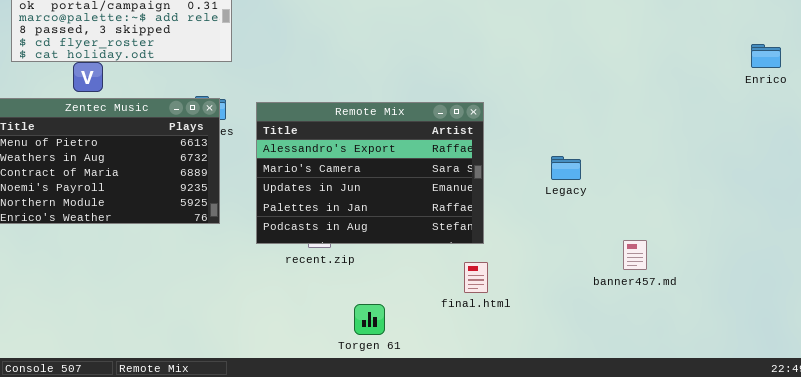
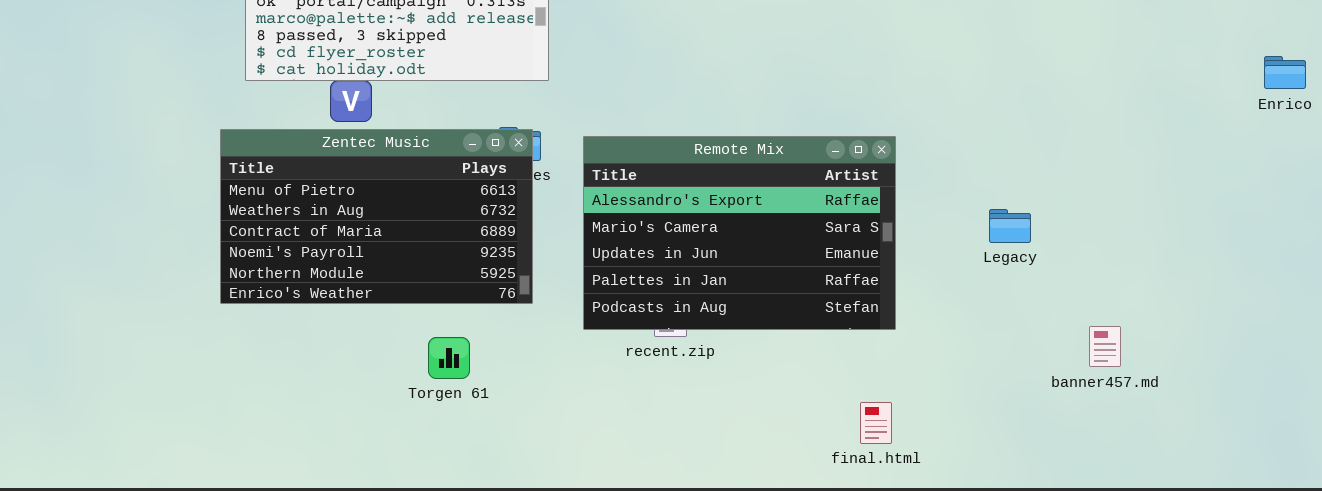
final.html: [464,262,488,293] -> [860,402,892,444], moved
Torgen 61: [354,304,385,335] -> [428,337,470,379], moved

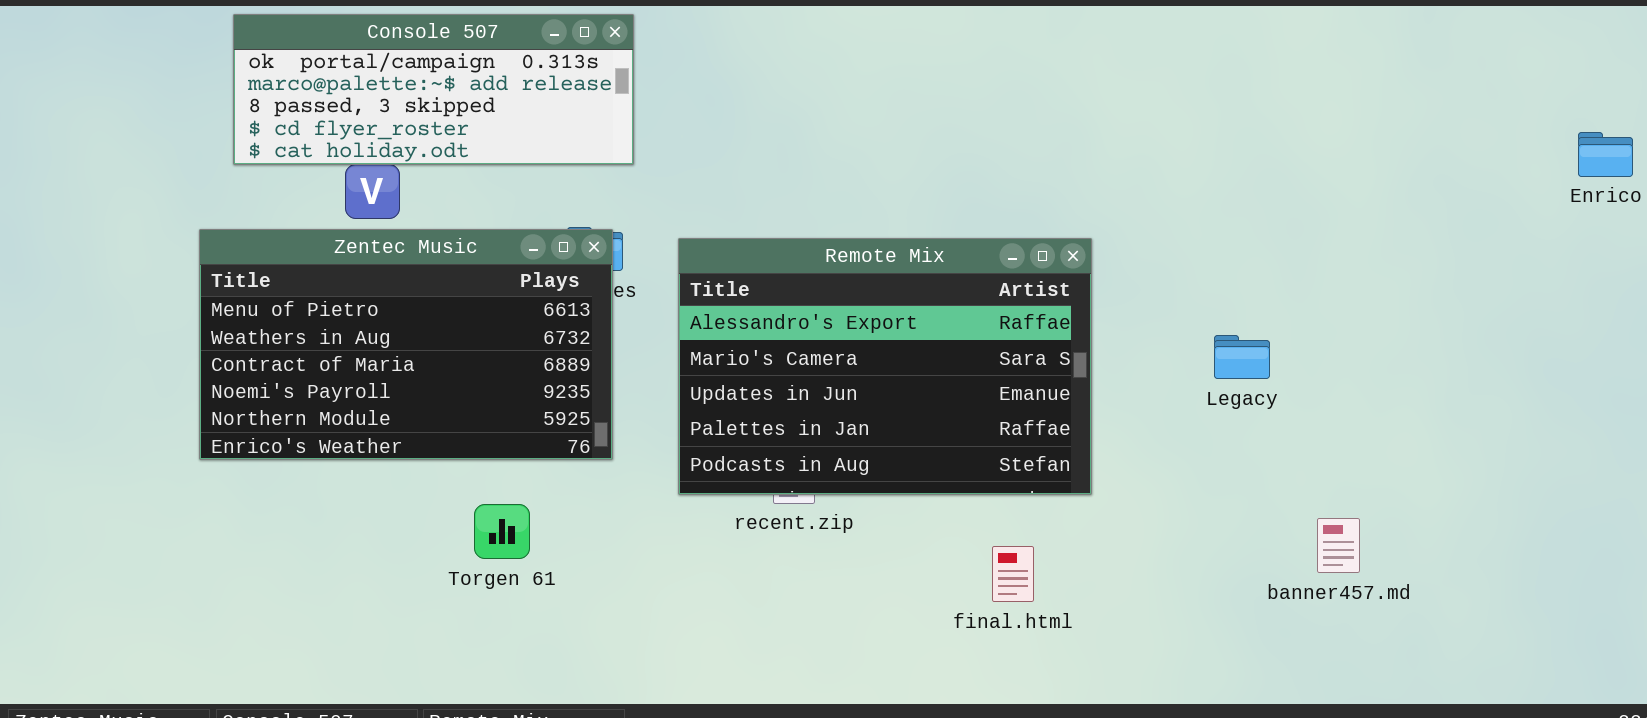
banner457.md: [1089,326,1121,367] -> [1317,518,1360,573], moved
final.html: [860,402,892,444] -> [992,546,1034,602], moved

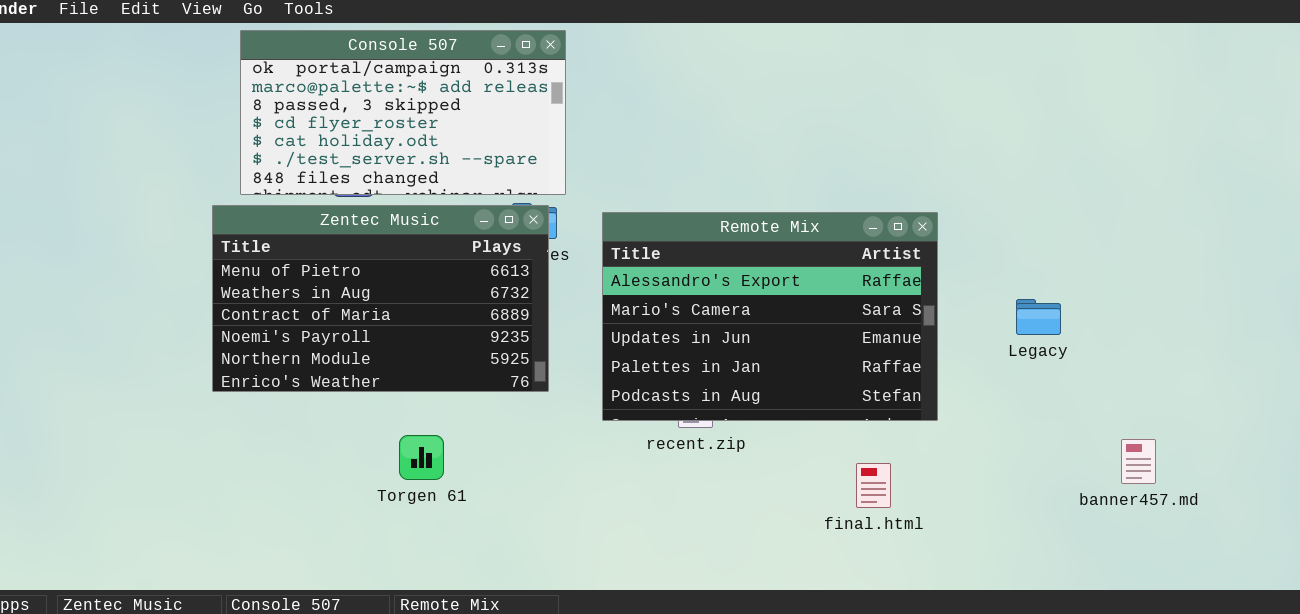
Console 507: [233,14,634,165] -> [240,30,566,195], resized
Legacy: [1214,335,1270,379] -> [1016,299,1061,335], moved
Torgen 61: [474,504,530,559] -> [399,435,444,480], moved

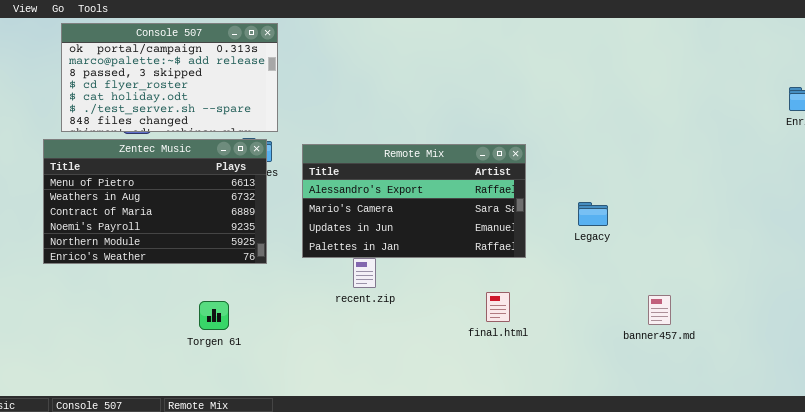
Remote Mix: [602,212,938,421] -> [302,144,526,258], resized
Torgen 61: [399,435,444,480] -> [199,301,229,330], moved
final.html: [856,463,891,508] -> [486,292,510,322], moved

